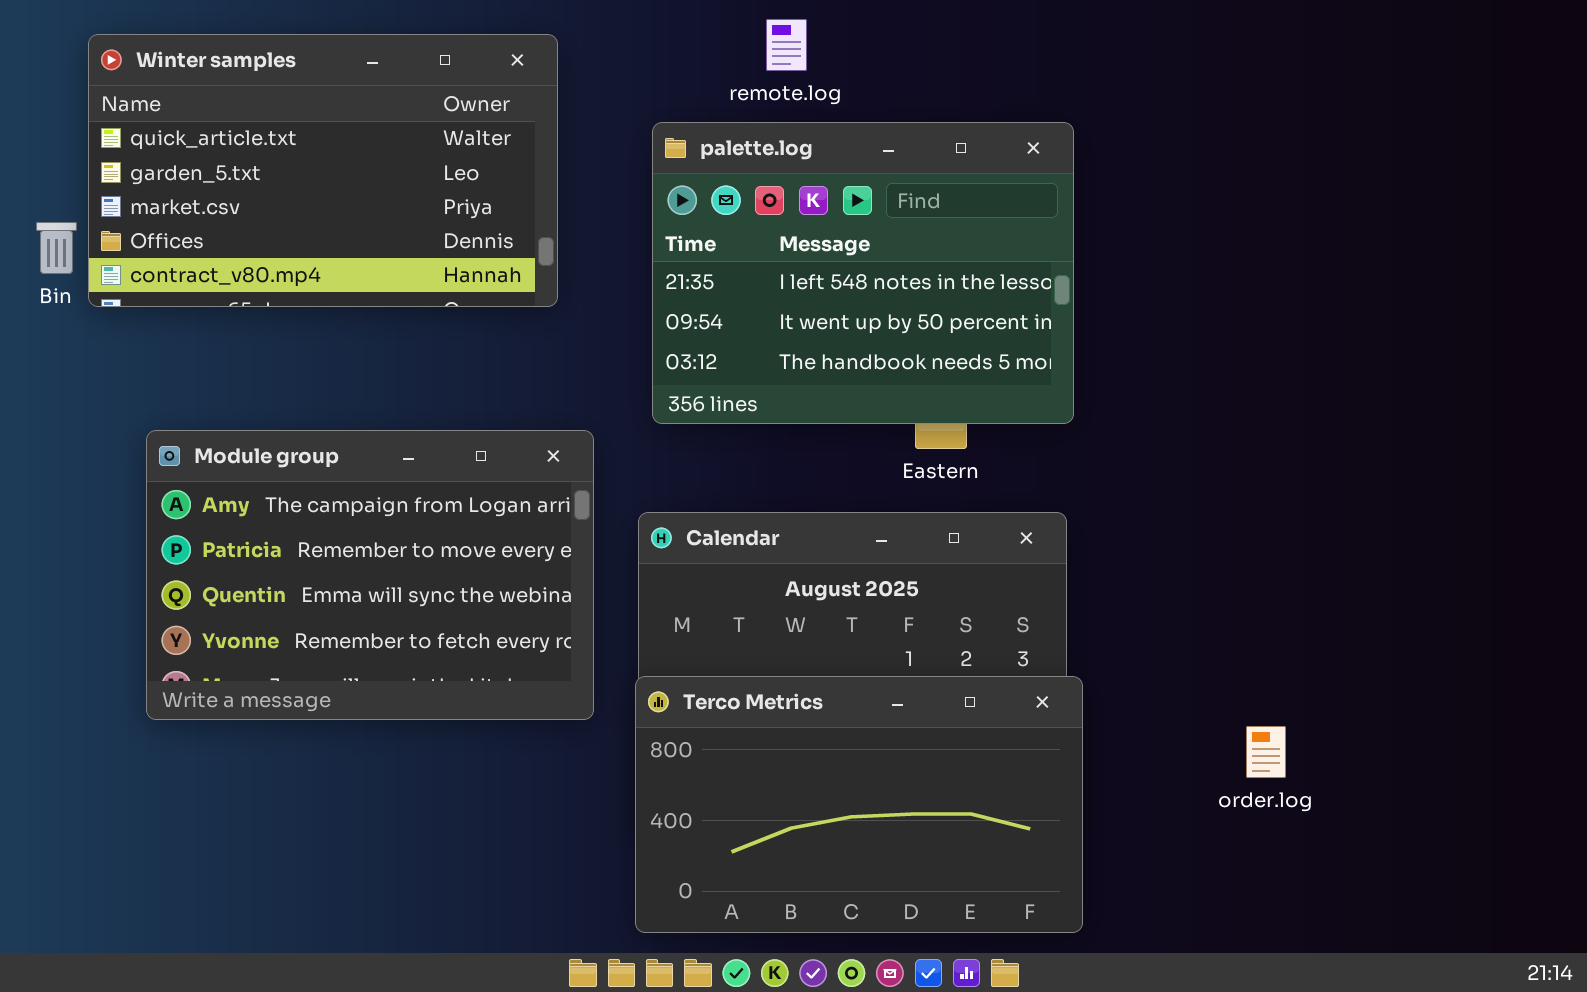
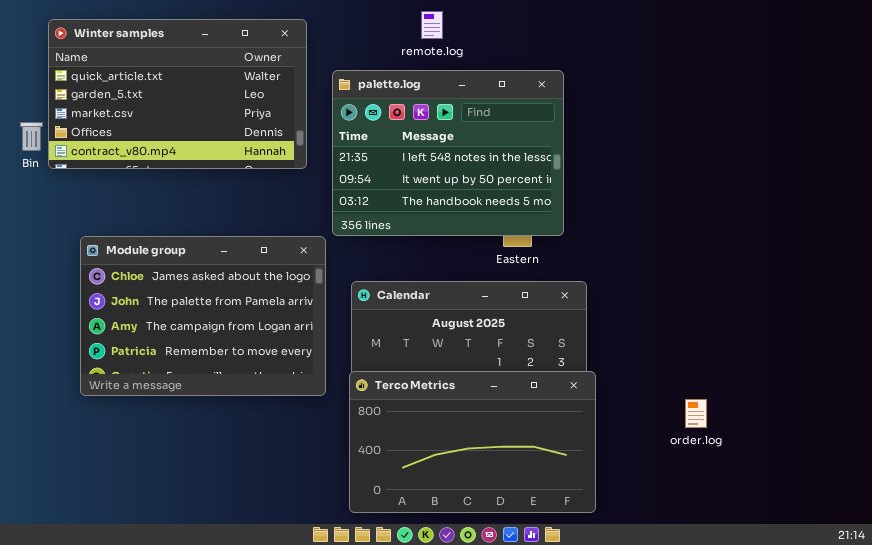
palette.log: [652,122,1074,424] -> [332,70,564,236], moved
Module group: [146,430,594,720] -> [80,236,326,396], scrolled up 2 rows

